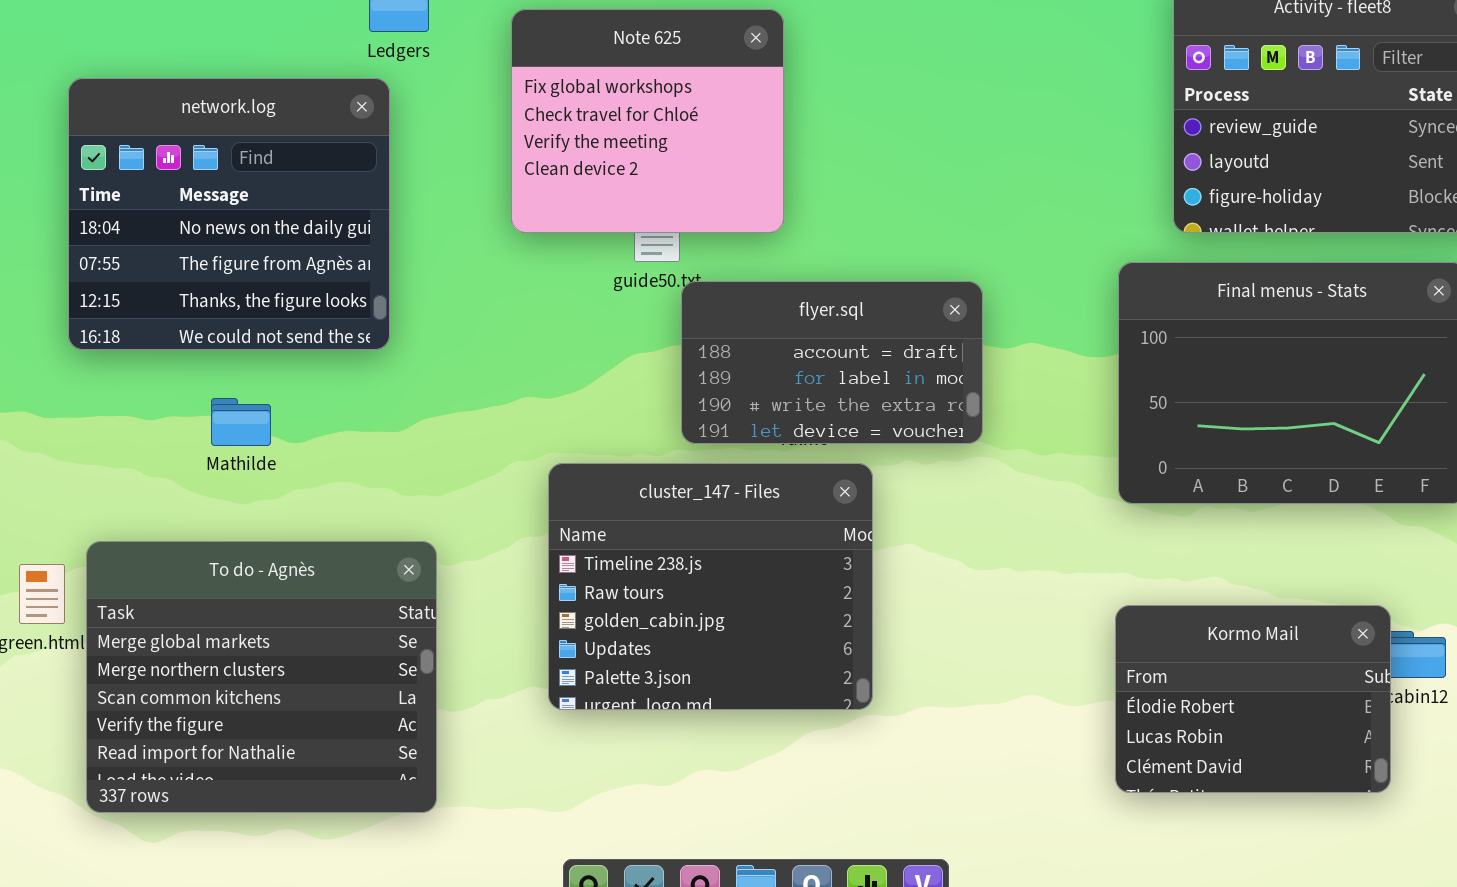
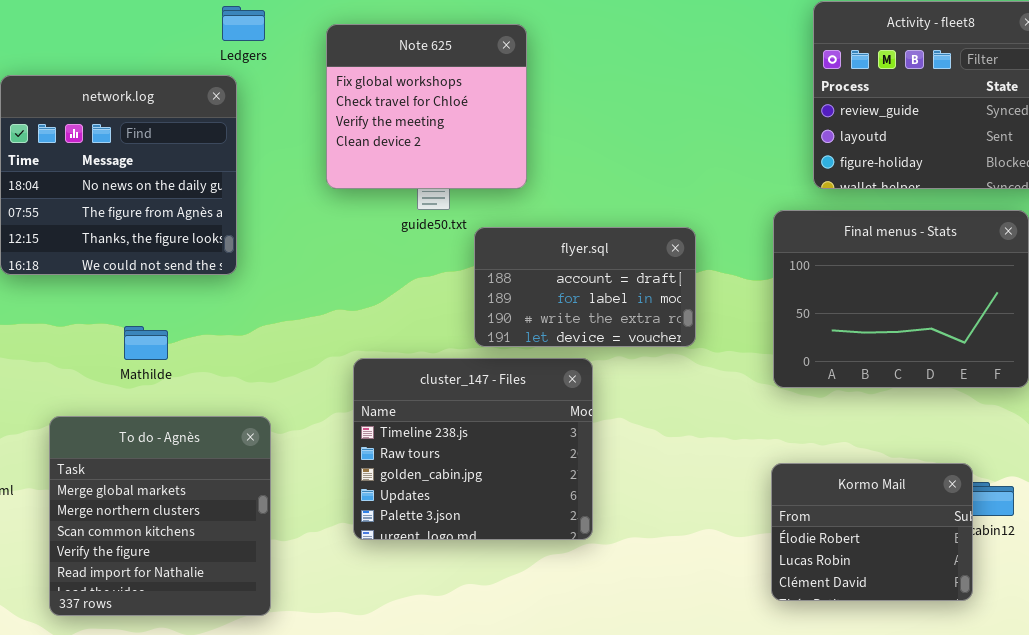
flyer.sql: [681,281,983,444] -> [474,227,696,347], moved
Mathilde: [211,398,271,446] -> [124,326,168,360], moved
To do - Agnès: [86,541,437,813] -> [49,416,271,616], resized

